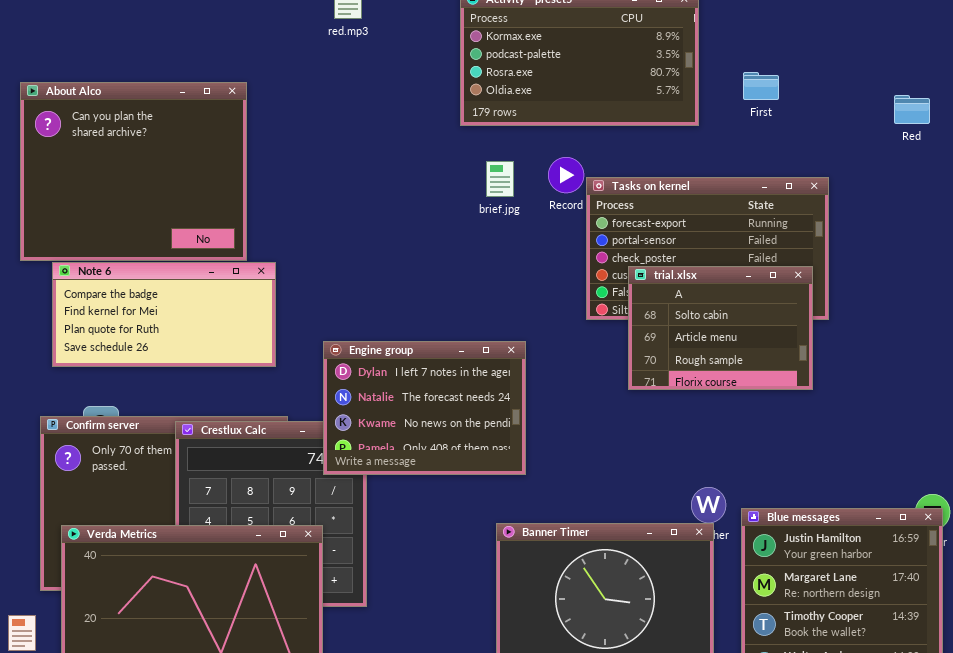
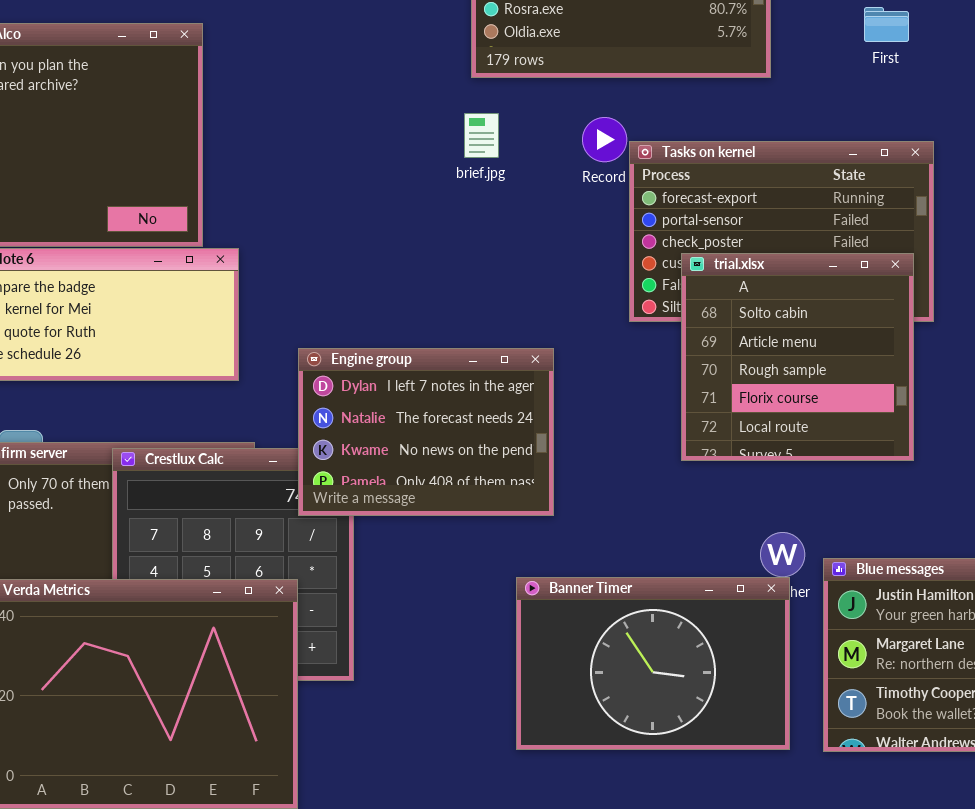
First: [743,72,779,100] -> [864,7,909,42], moved
brief.jpg: [486,161,514,197] -> [464,113,499,158], moved
trial.xlsx: [628,266,813,390] -> [681,253,914,461], resized

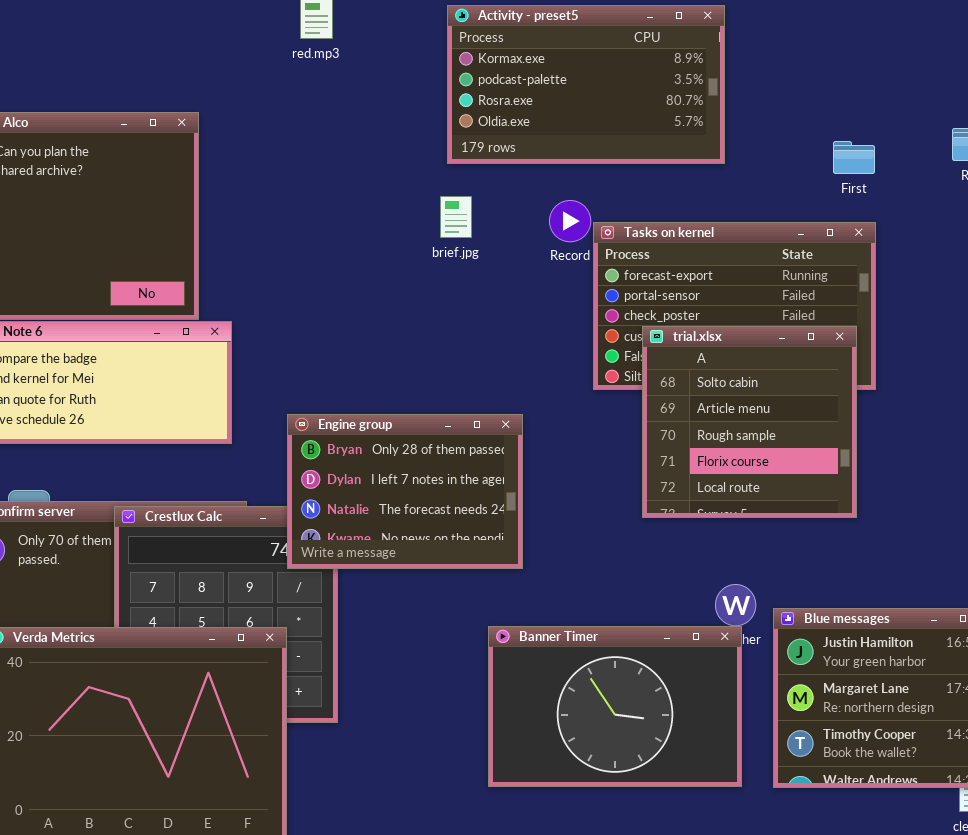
First: [864,7,909,42] -> [833,141,875,174], moved
Engine group: [298,348,554,516] -> [287,414,523,569], scrolled up 1 row

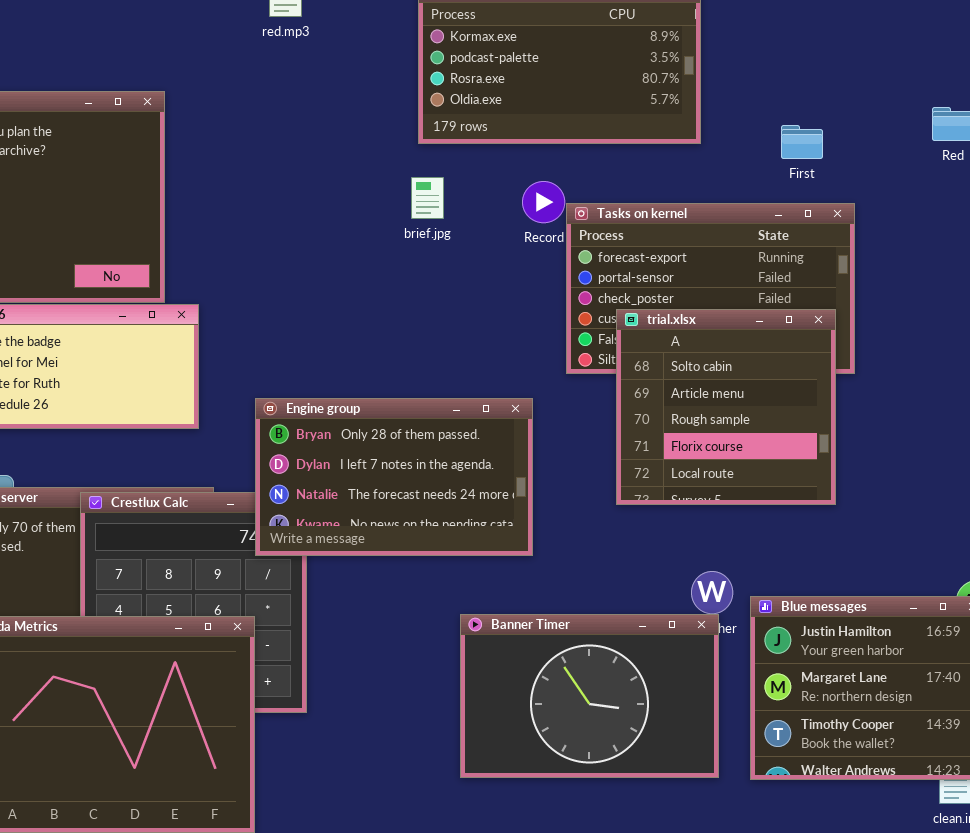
First: [833,141,875,174] -> [781,125,823,159], moved
Engine group: [287,414,523,569] -> [255,398,533,556], resized

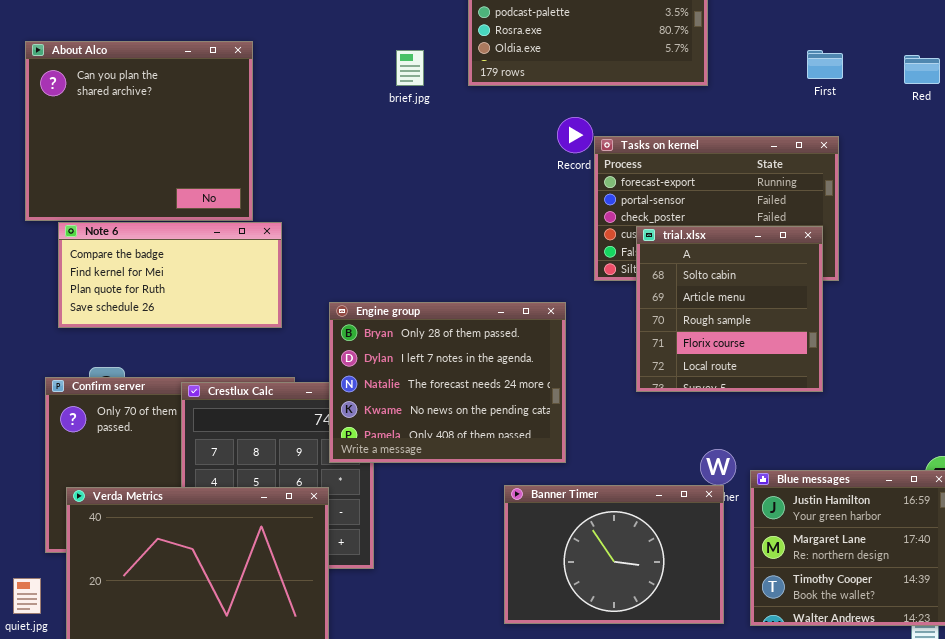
First: [781,125,823,159] -> [807,50,843,79], moved
brief.jpg: [411,177,444,219] -> [396,50,424,86], moved
Engine group: [255,398,533,556] -> [329,302,566,463], resized

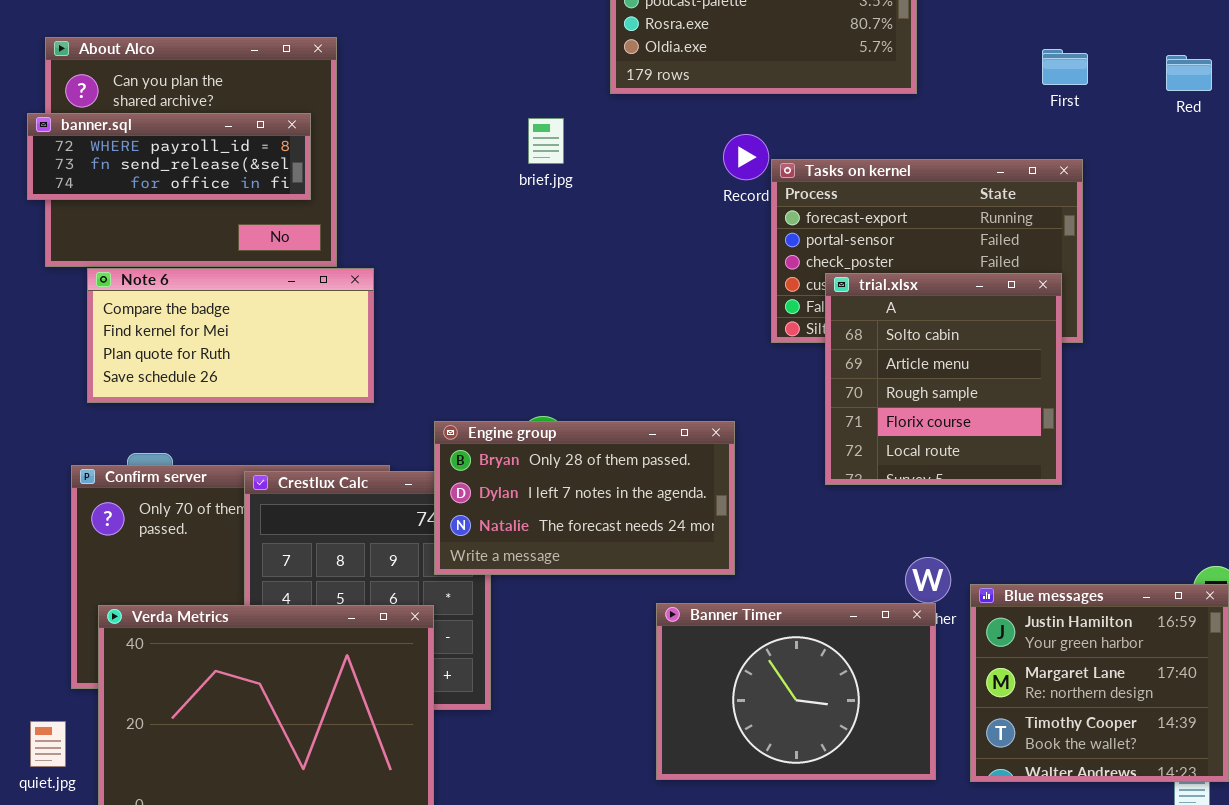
brief.jpg: [396,50,424,86] -> [528,118,564,164], moved
banner.sql: none -> [27,113,311,200], opened
Engine group: [329,302,566,463] -> [434,421,735,575], resized

